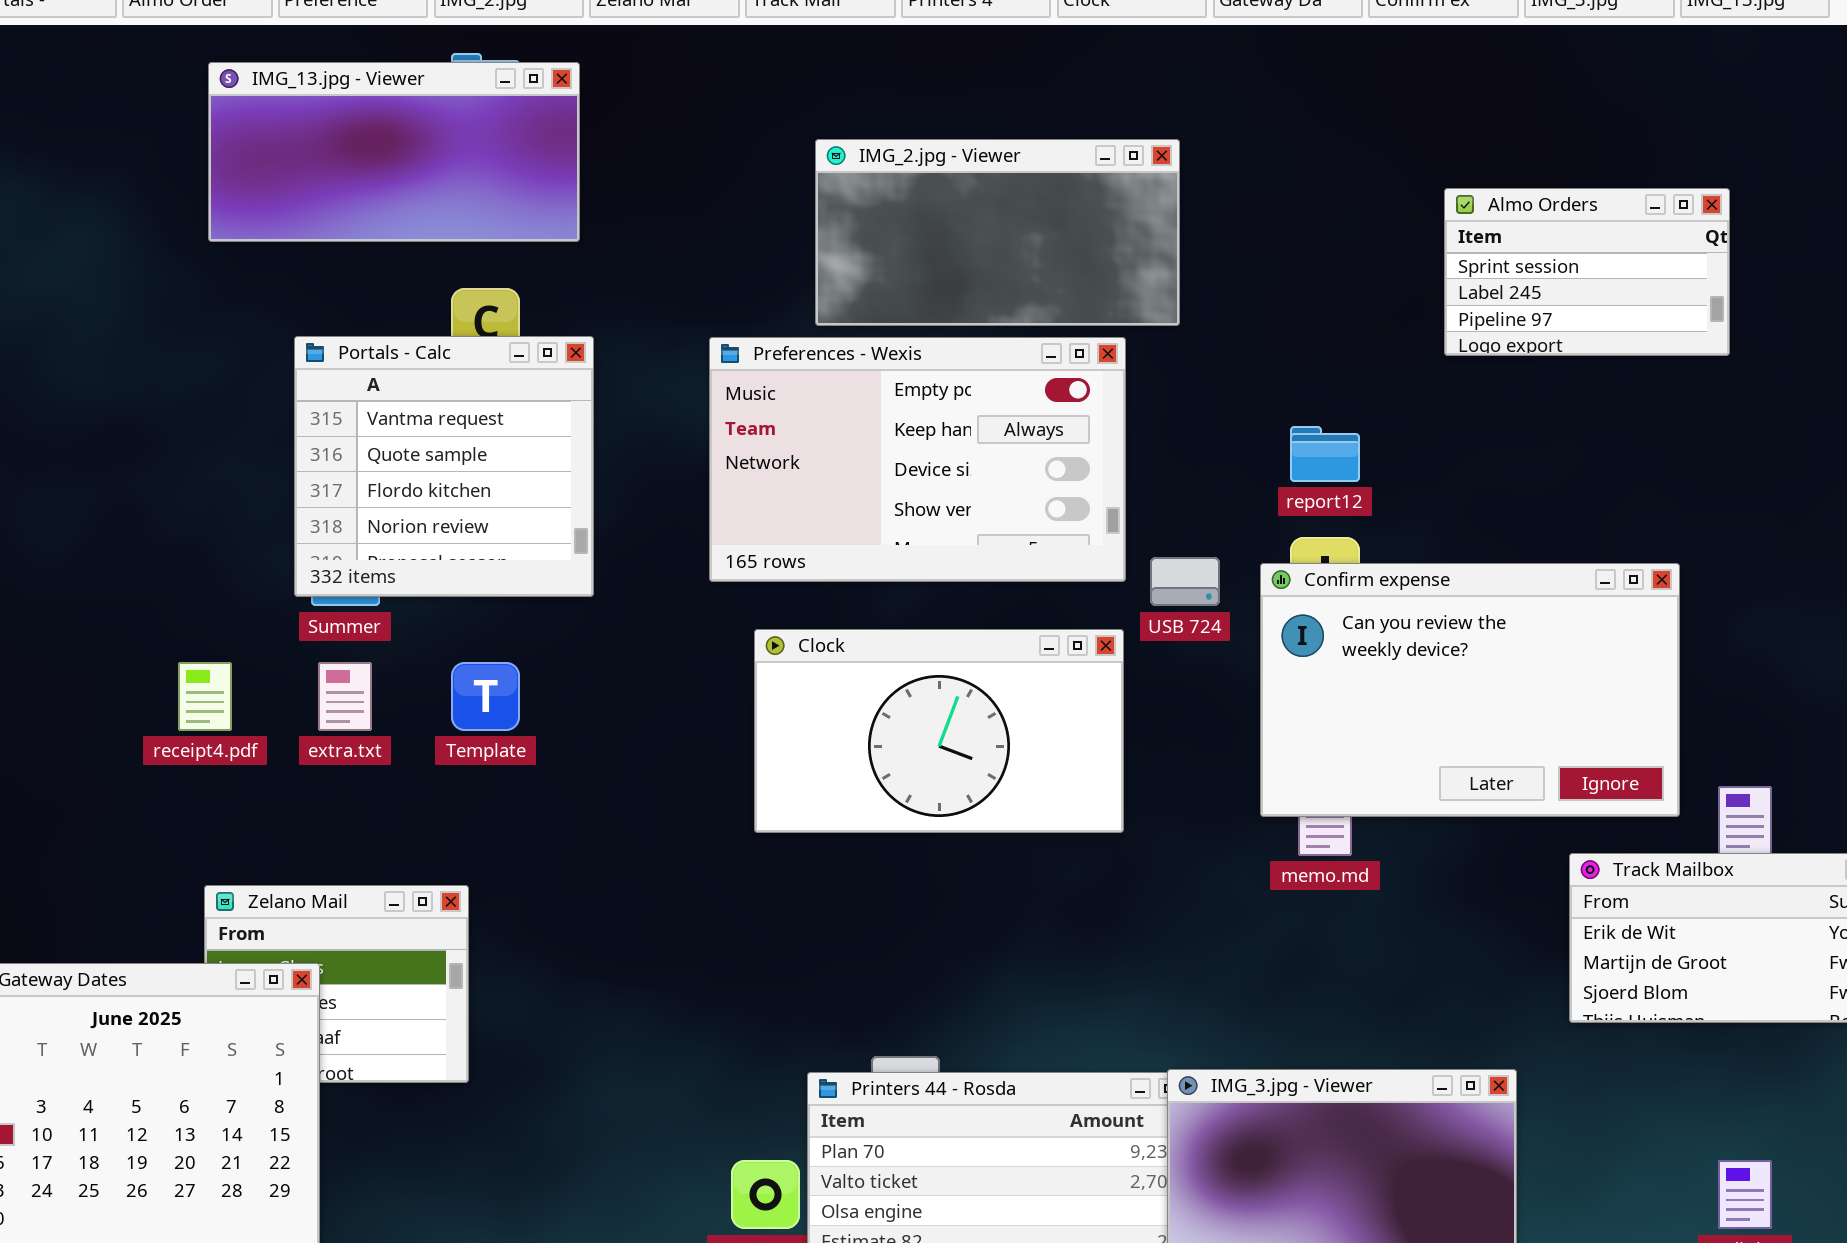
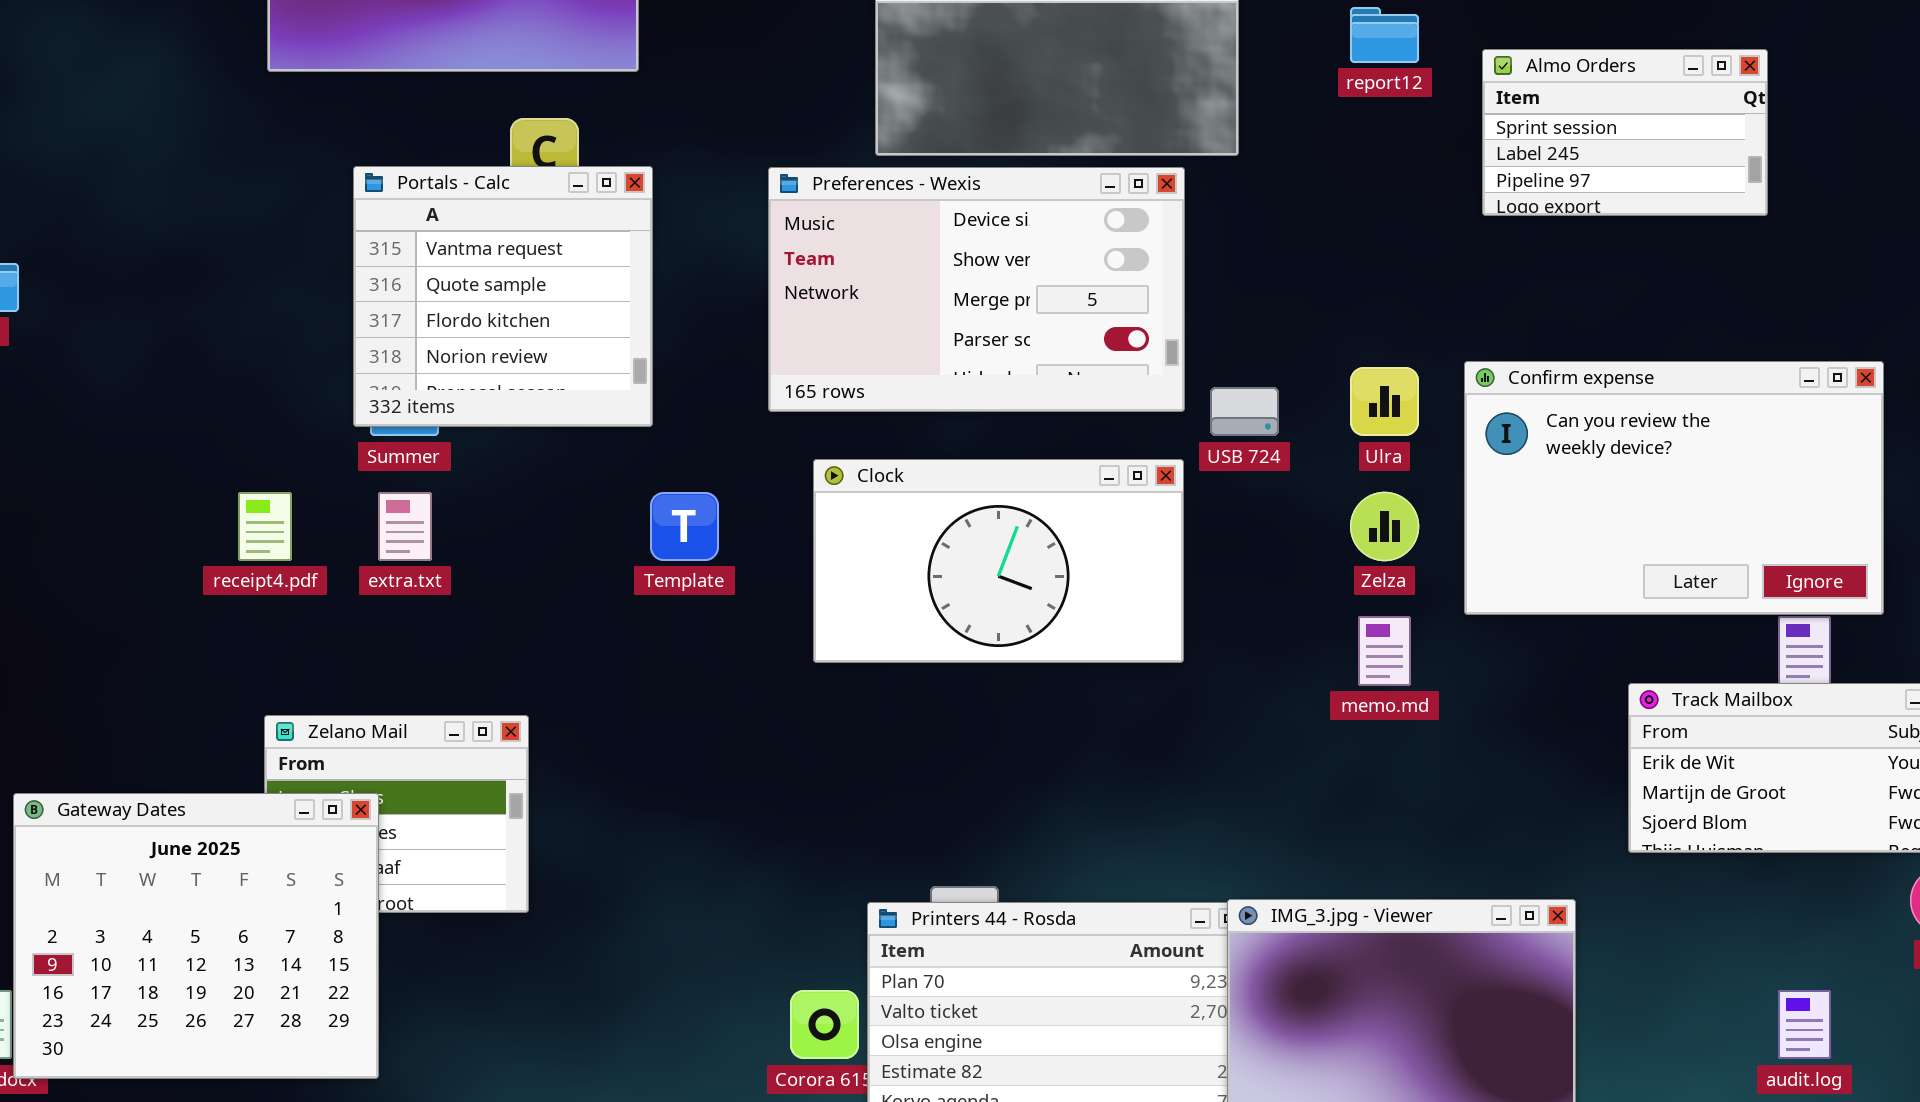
Almo Orders: [1444,188,1730,356] -> [1482,49,1768,216], moved
Preferences - Wexis: [709,337,1126,582] -> [768,167,1185,412], scrolled down 2 rows
report12: [1290,426,1360,482] -> [1350,7,1419,63], moved
Confirm expense: [1260,563,1680,817] -> [1464,361,1884,615], moved
Template: [451,662,520,731] -> [650,492,719,561], moved

